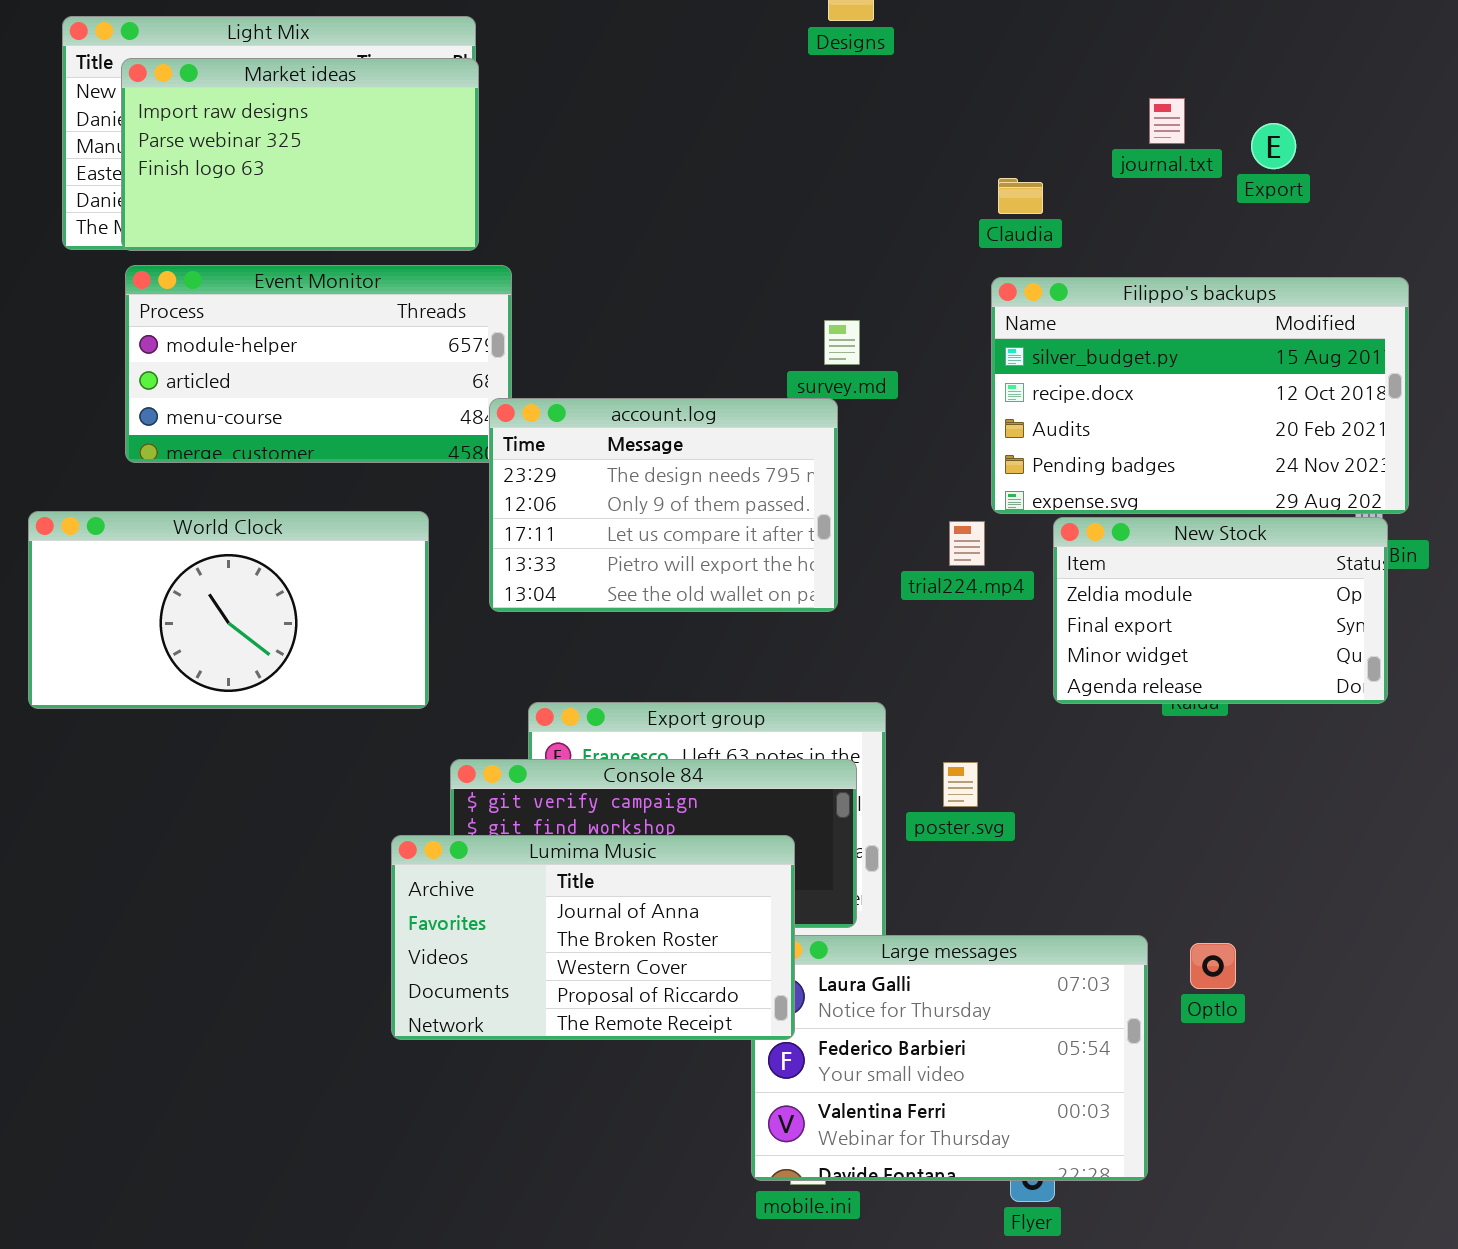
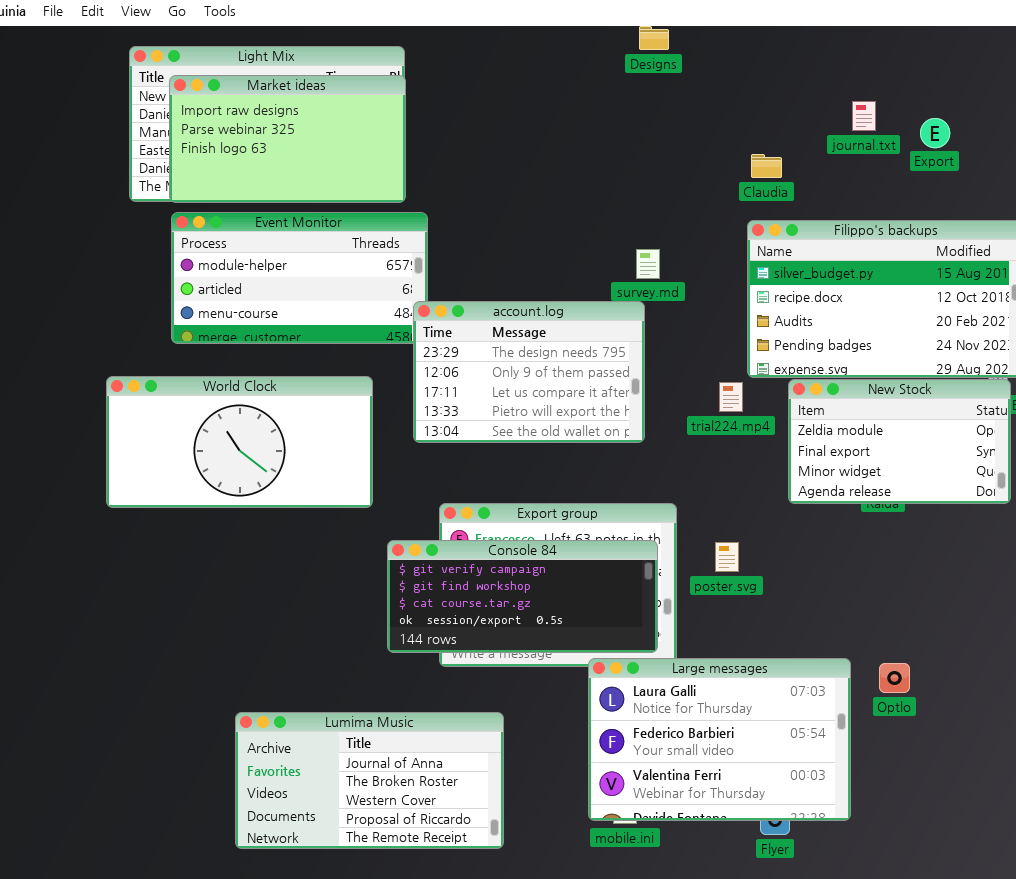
Lumima Music: [391,835,795,1040] -> [235,712,504,849], moved

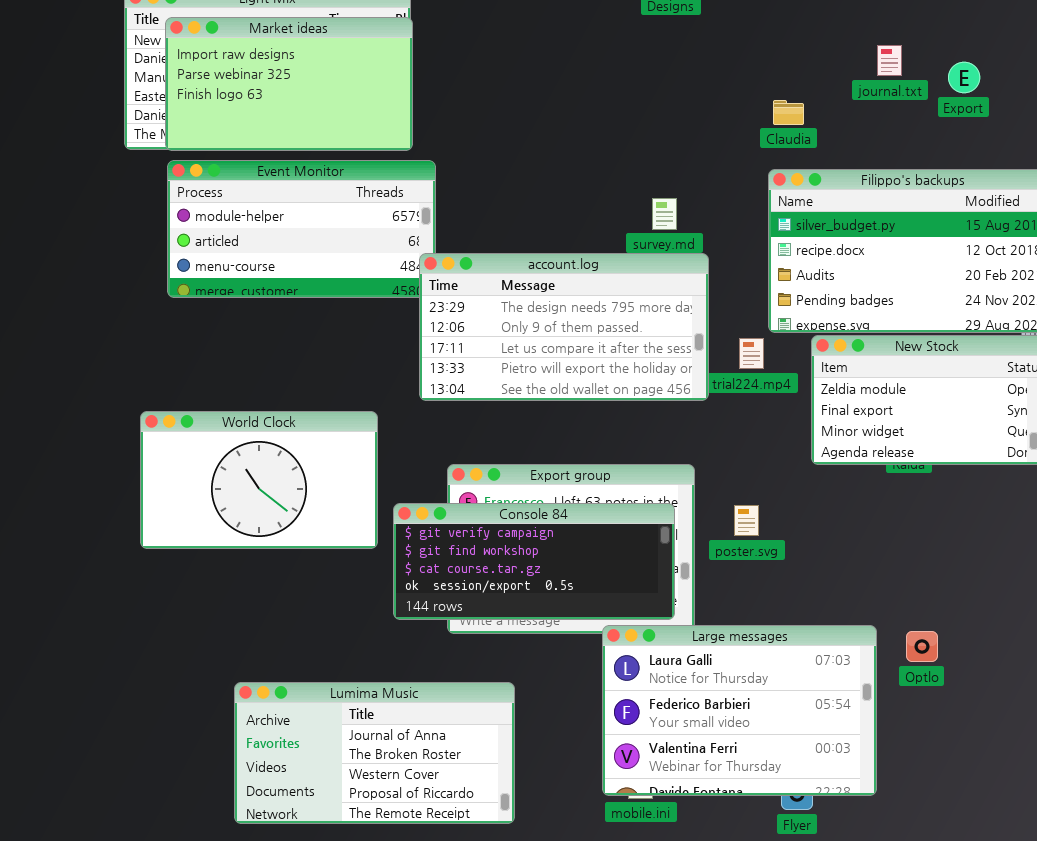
account.log: [413,301,645,443] -> [419,253,709,401], resized
World Clock: [106,376,373,508] -> [140,411,378,549], moved, resized

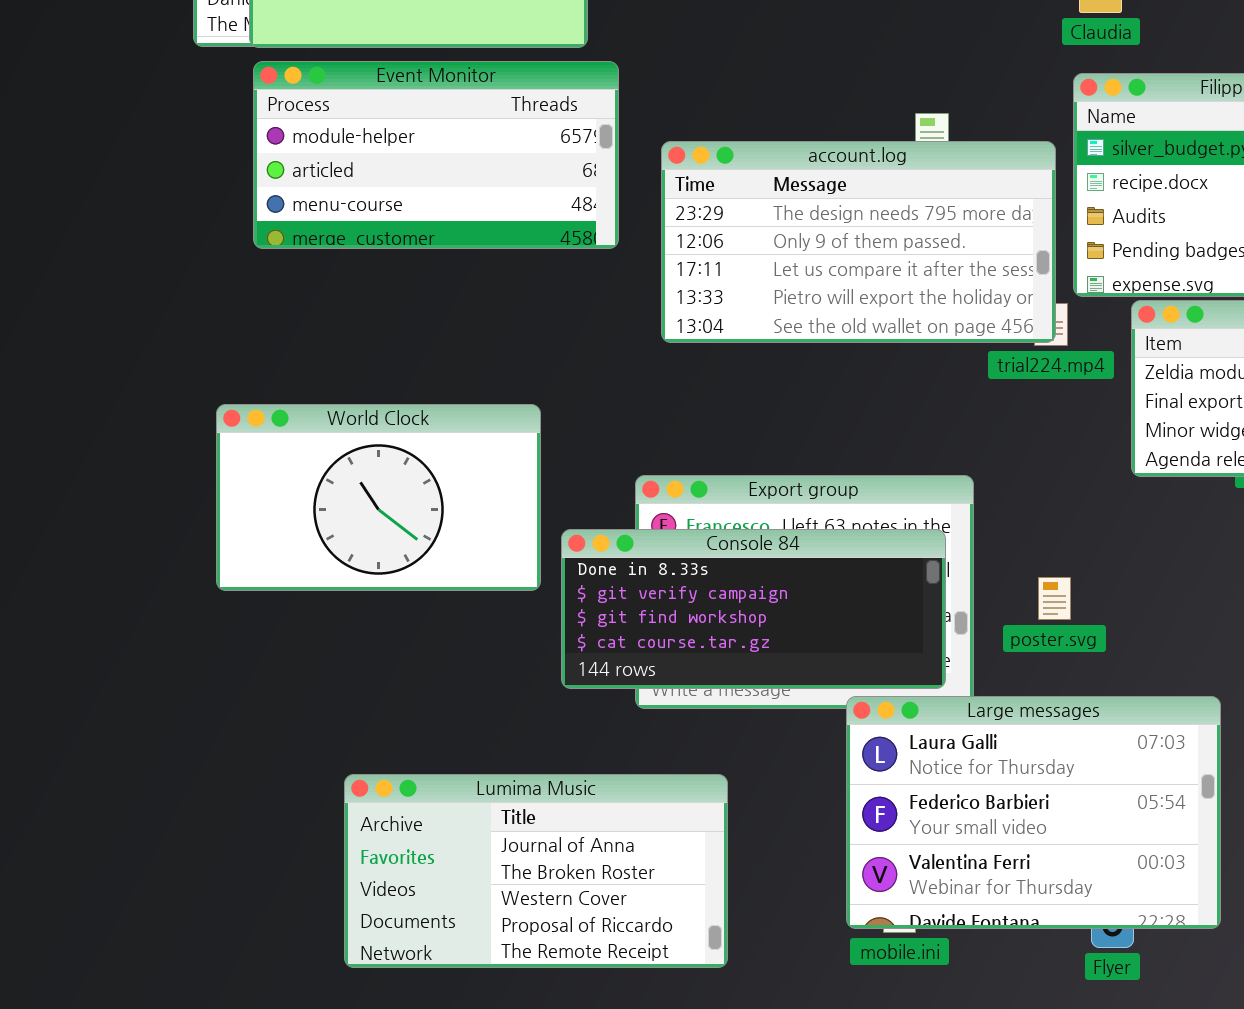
account.log: [419,253,709,401] -> [661,141,1056,343], moved
Console 84: [393,503,675,620] -> [561,529,946,689], scrolled up 1 row
poster.svg: [734,505,759,536] -> [1038,577,1071,620], moved

